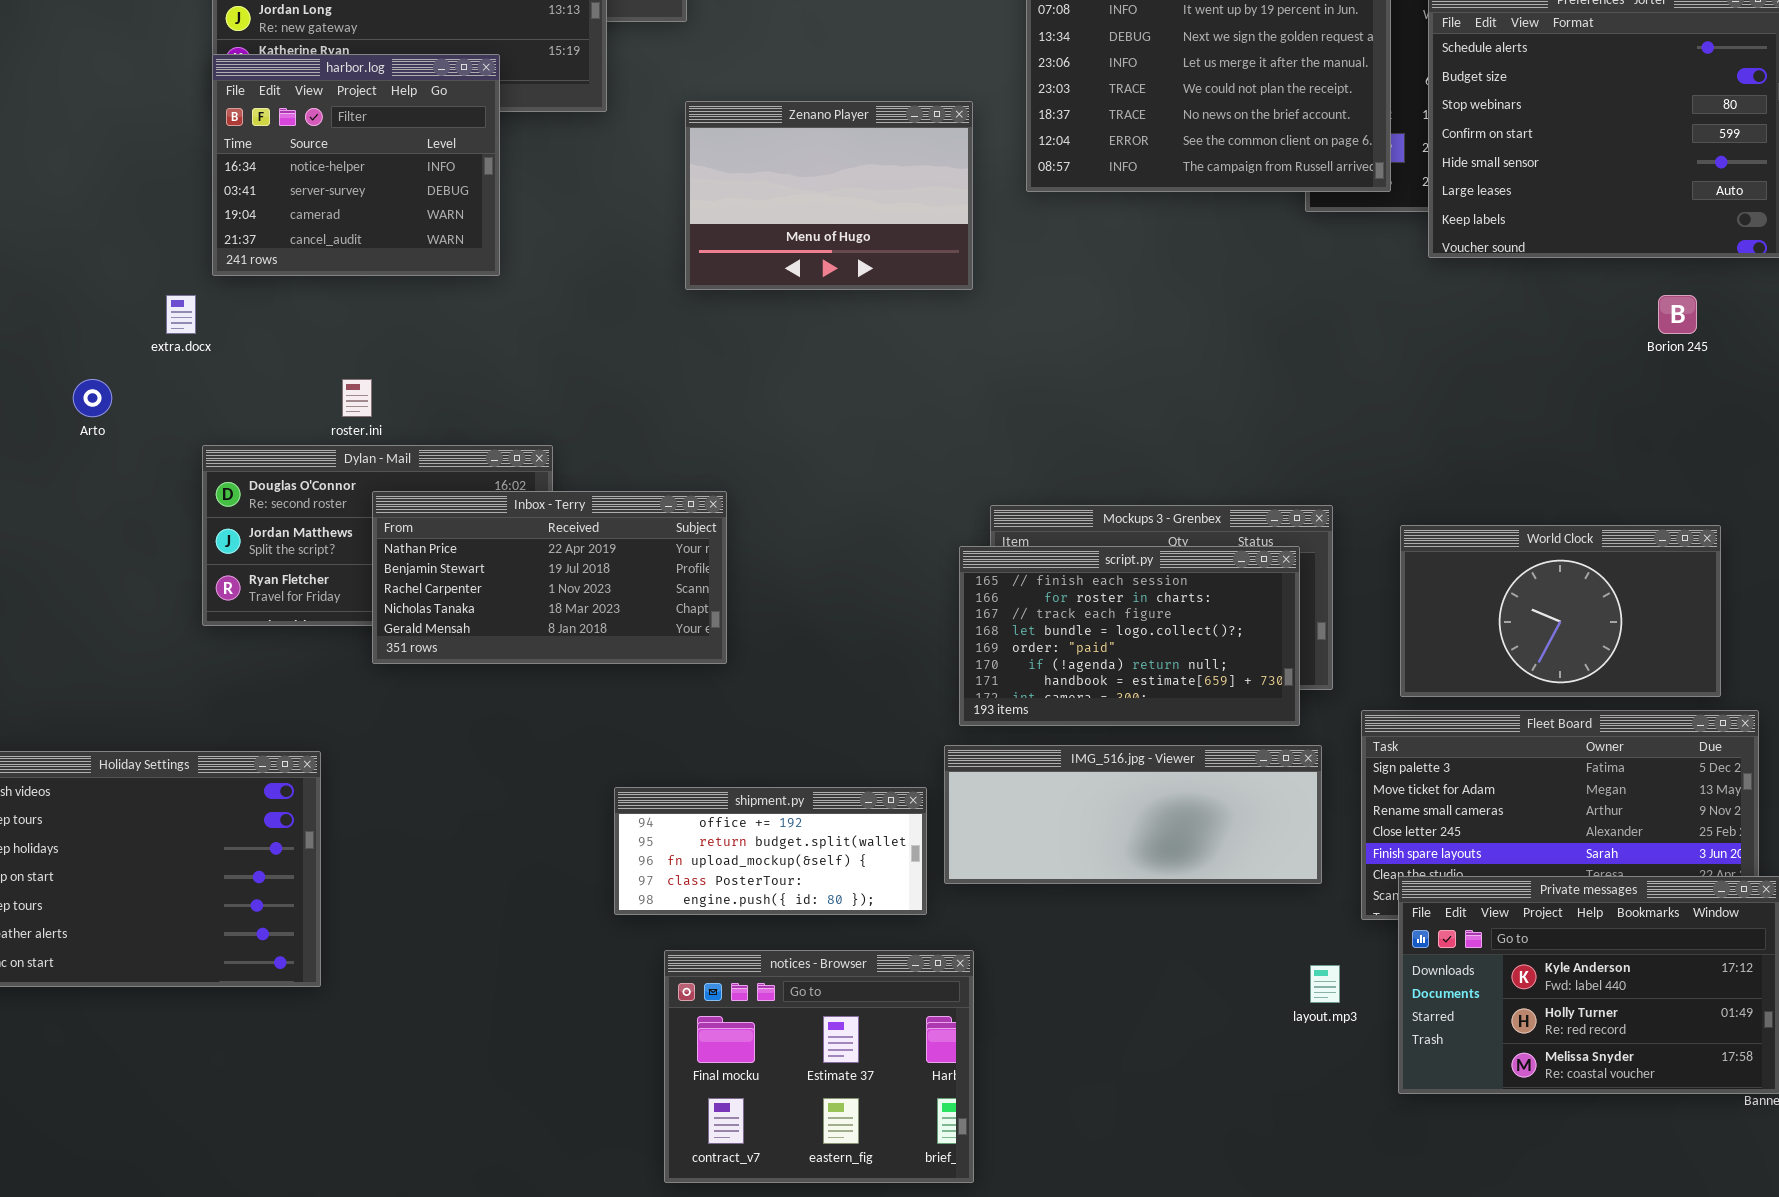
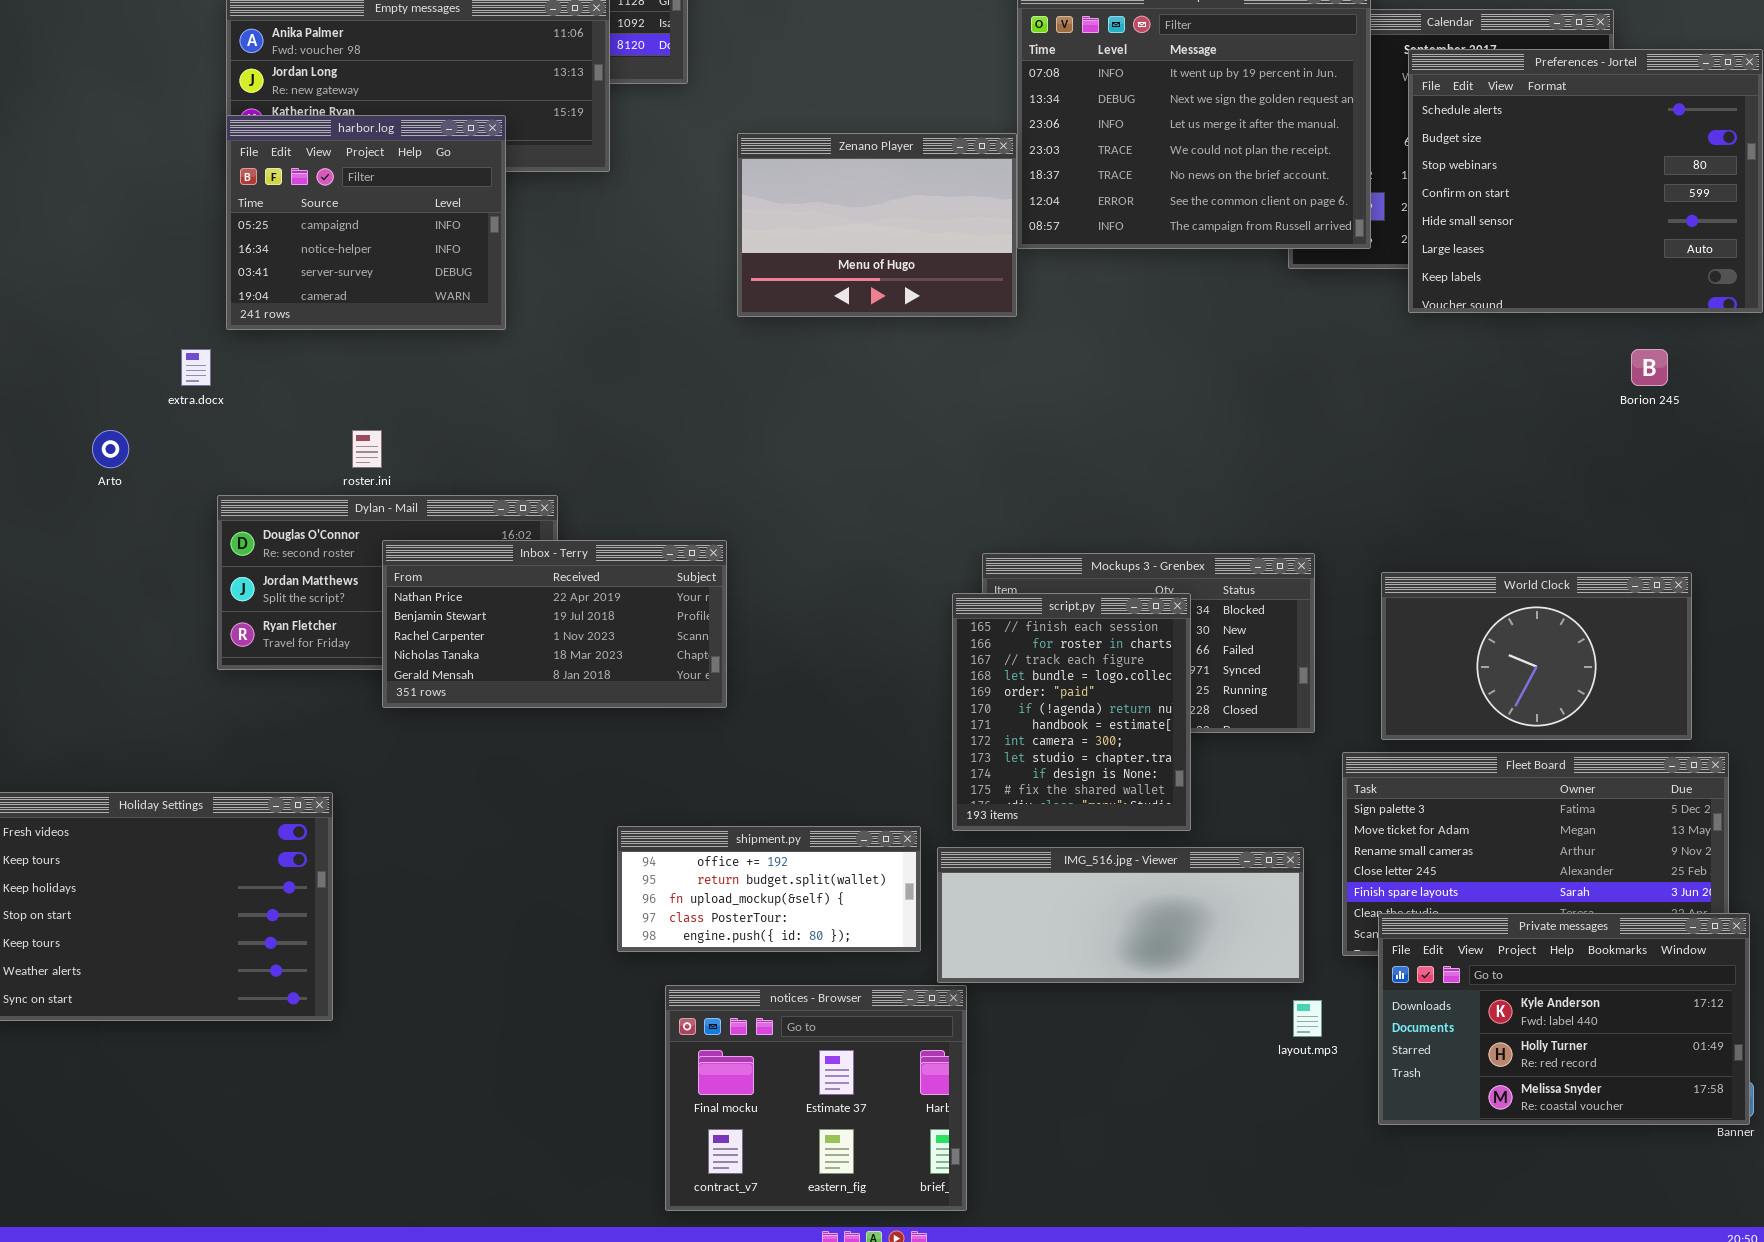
harbor.log: [212,54,500,276] -> [226,115,506,330], scrolled up 1 row
Zenano Player: [685,101,973,290] -> [737,133,1017,317], moved
script.py: [959,546,1300,726] -> [952,593,1191,831], resized
IMG_516.jpg - Viewer: [944,745,1322,884] -> [937,847,1304,983], moved

